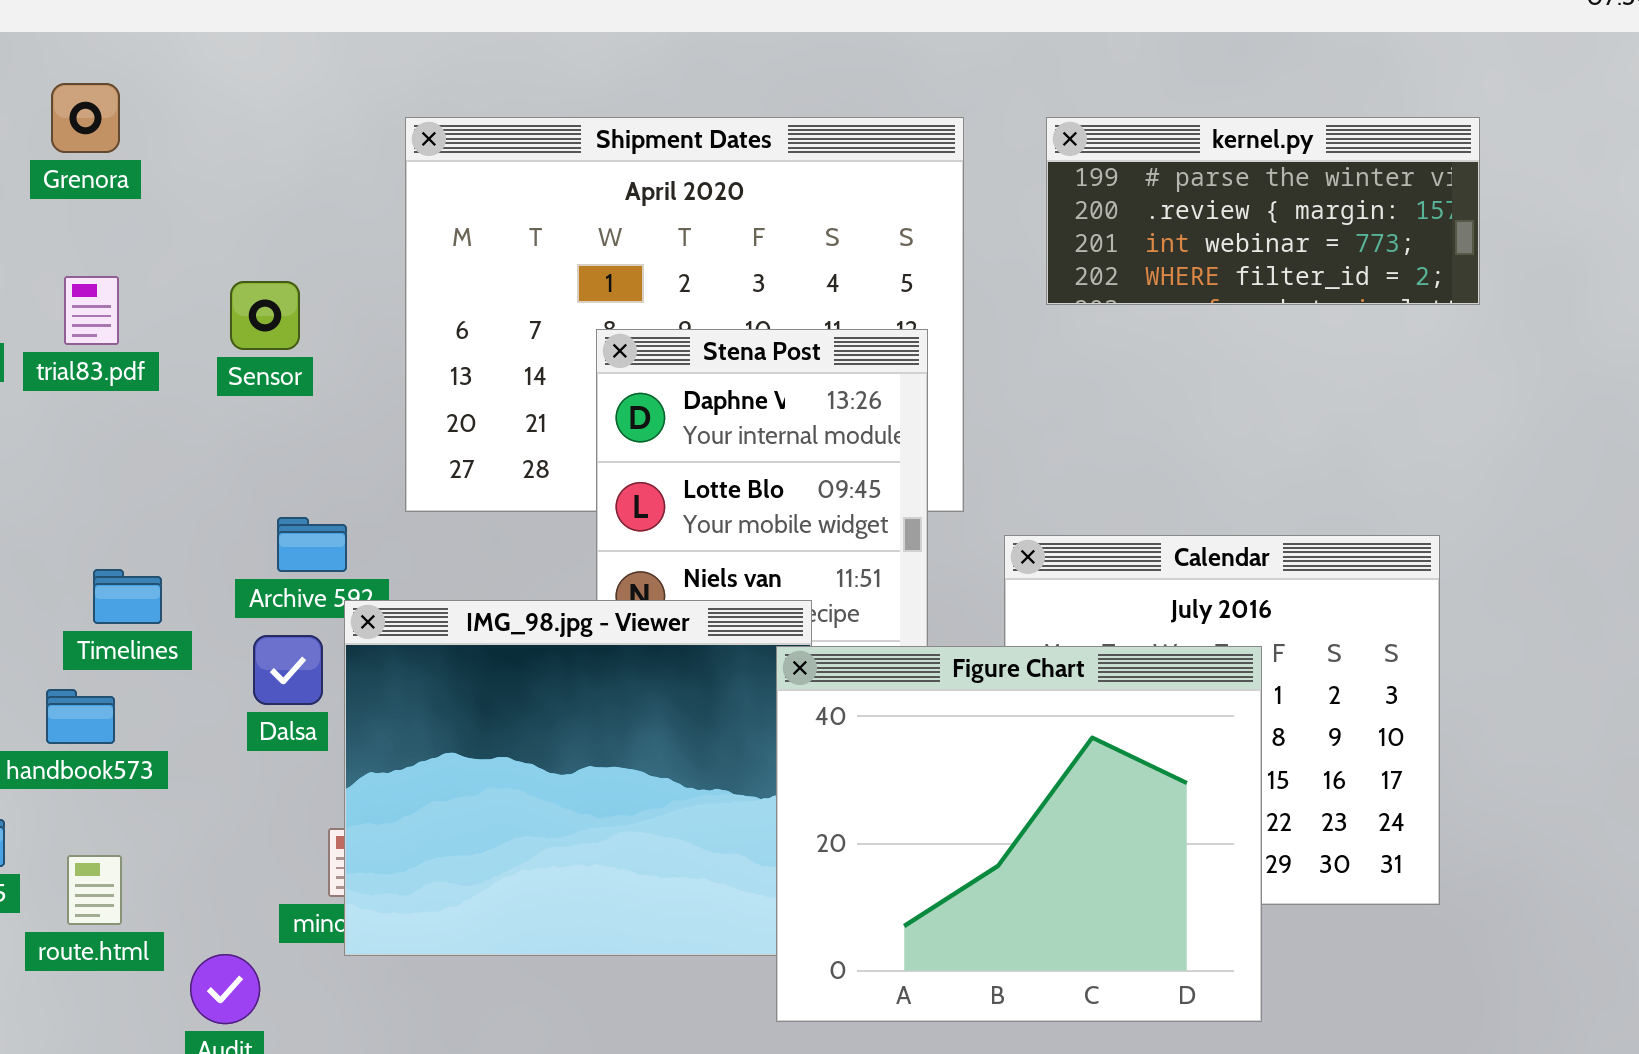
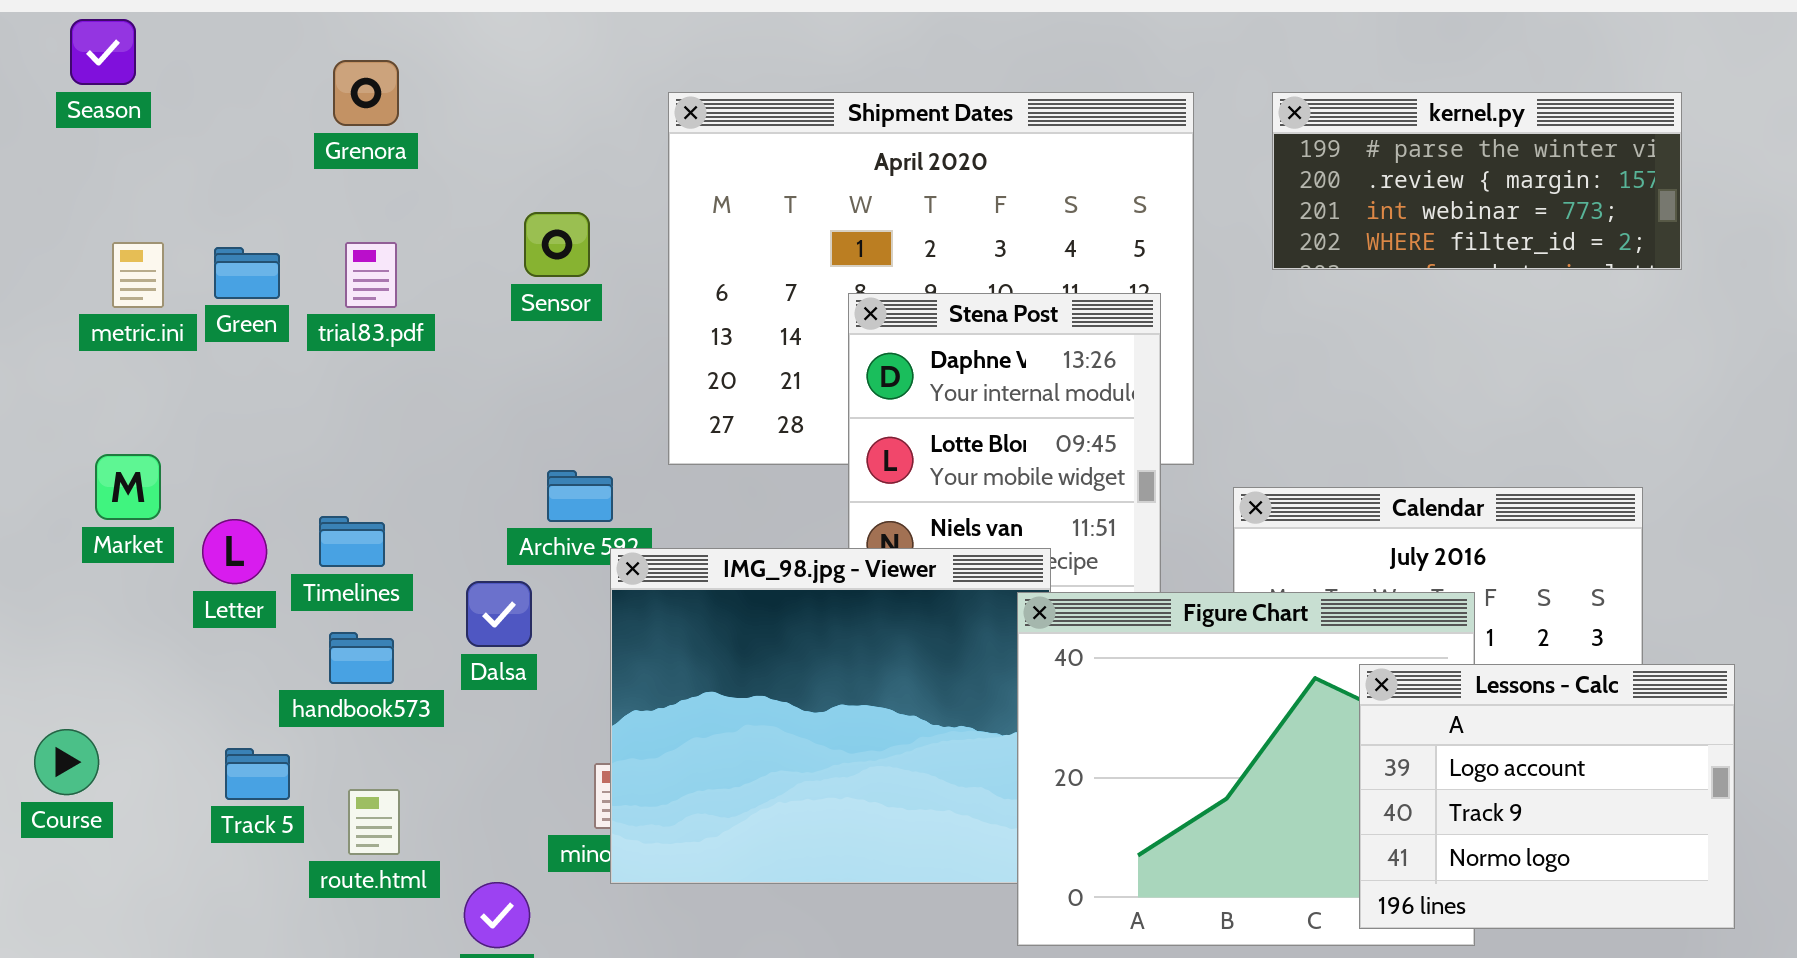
Sensor: [230,281,300,350] -> [524,212,590,277], moved
Timelines: [93,569,162,624] -> [319,516,385,567], moved
Dalsa: [253,635,323,705] -> [466,581,532,647], moved
Lessons - Calc: none -> [1359,664,1735,929], opened

